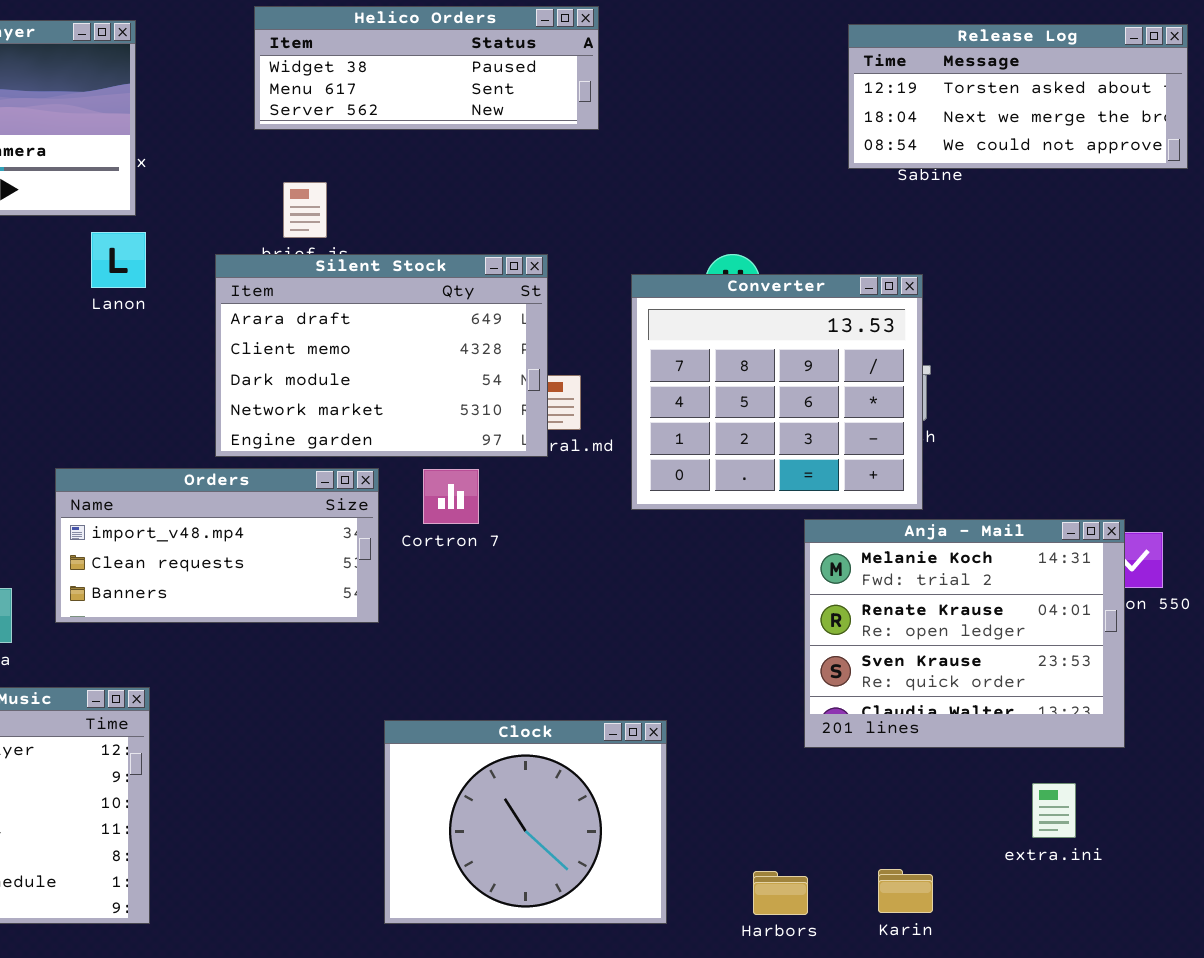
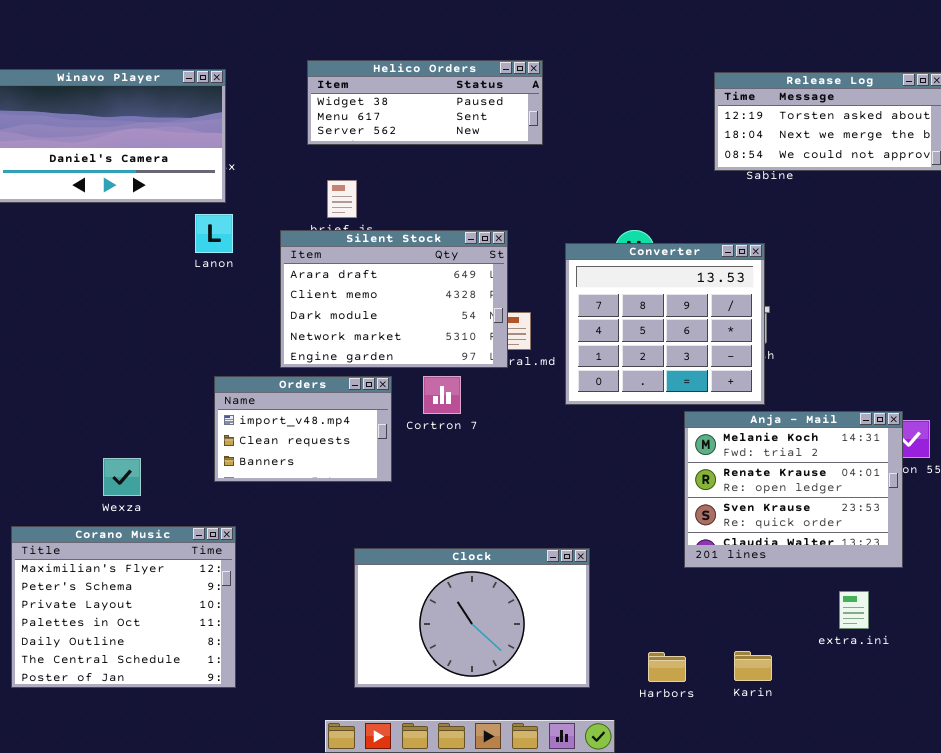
Orders: [55,468,379,623] -> [214,376,392,482], resized
Clock: [384,720,667,924] -> [354,548,590,688], resized

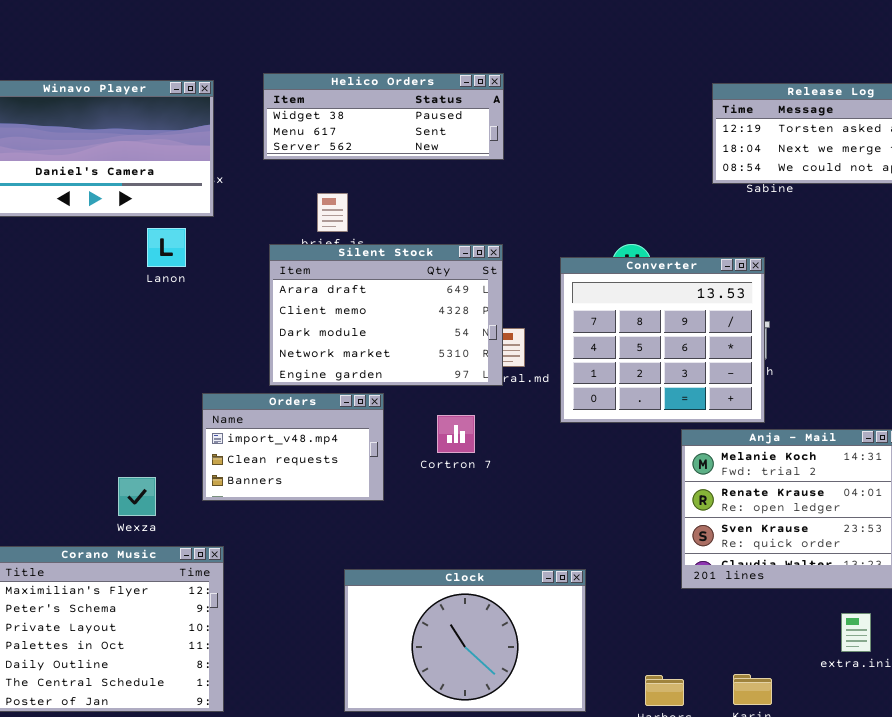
Helico Orders: [307,60,543,145] -> [263,73,504,160], moved
Lanon: [195,214,233,253] -> [147,228,186,267], moved
Cortron 7: [423,376,461,414] -> [437,415,475,453], moved
Wexza: [103,458,141,496] -> [118,477,156,516], moved

